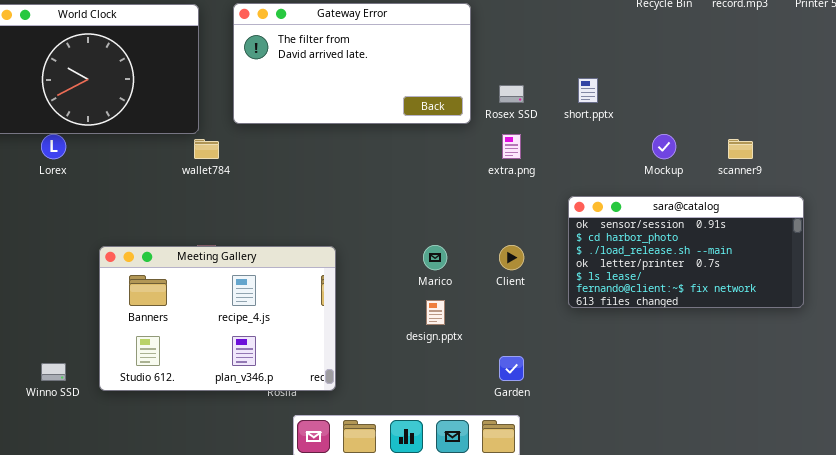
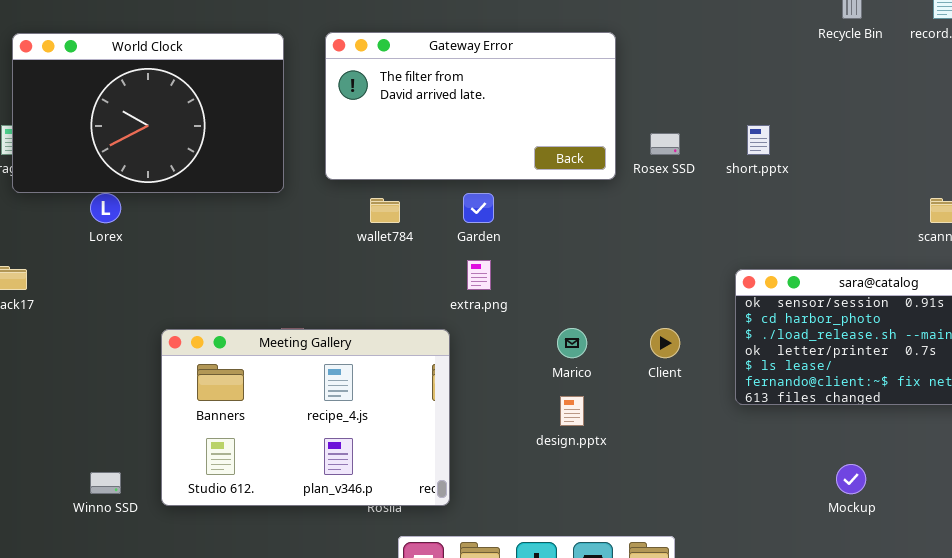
extra.png: [502,134,521,159] -> [467,260,491,290], moved
Mockup: [652,134,676,159] -> [836,464,866,494], moved
wallet784: [194,139,219,159] -> [370,198,400,223], moved
Garden: [499,356,524,381] -> [463,193,494,223], moved

